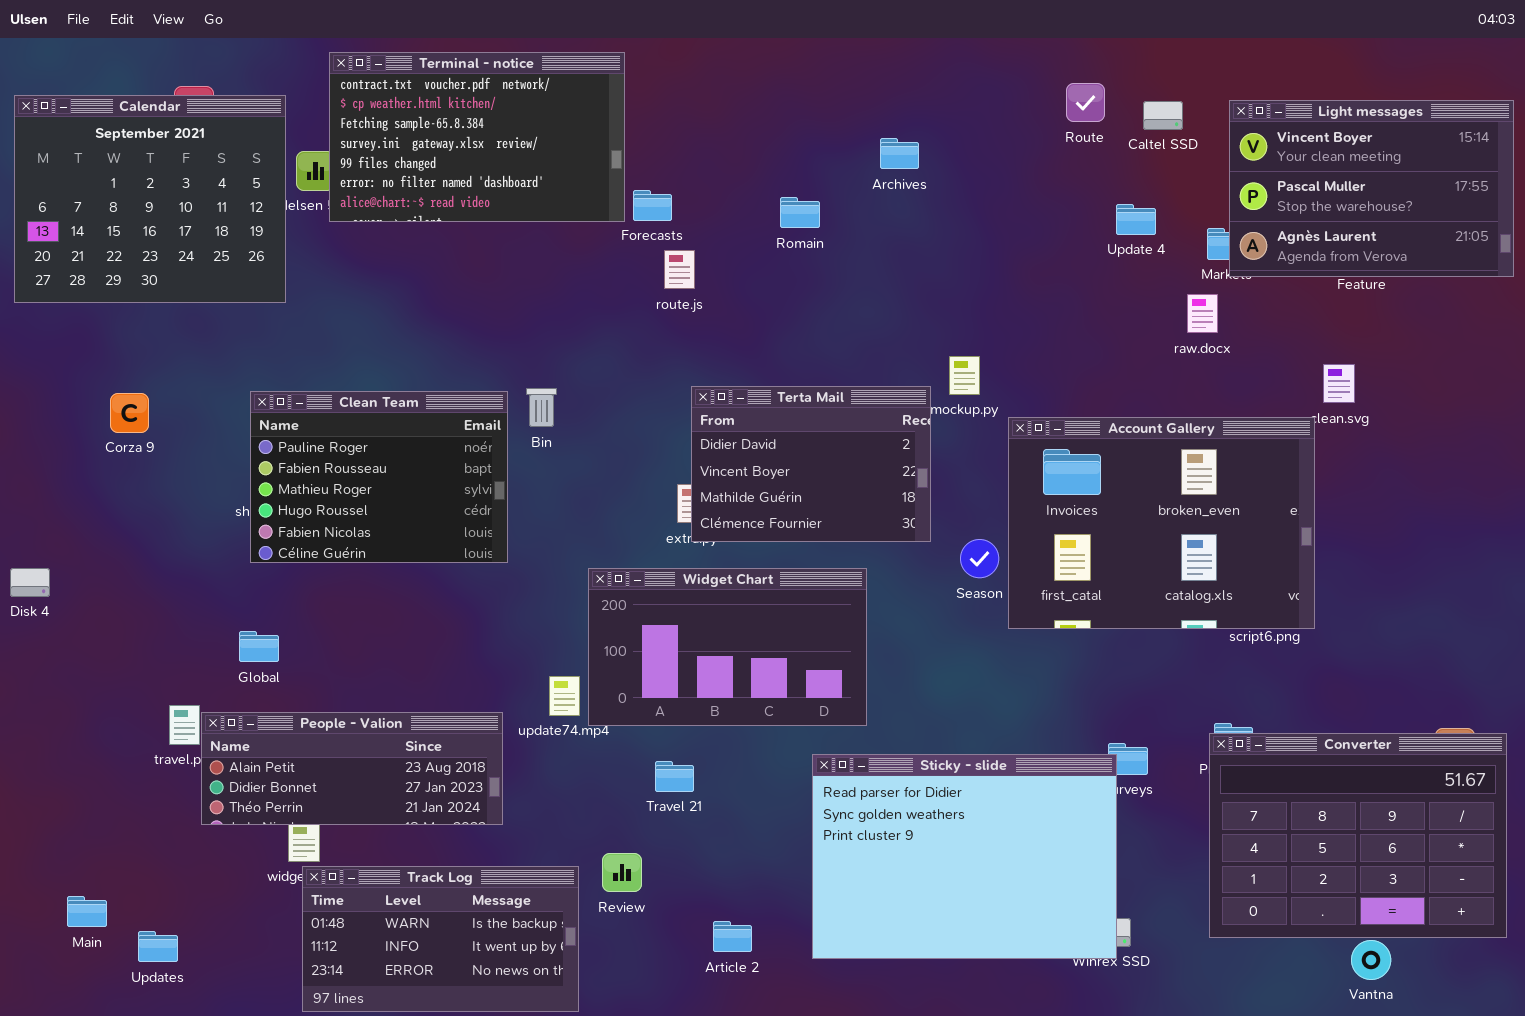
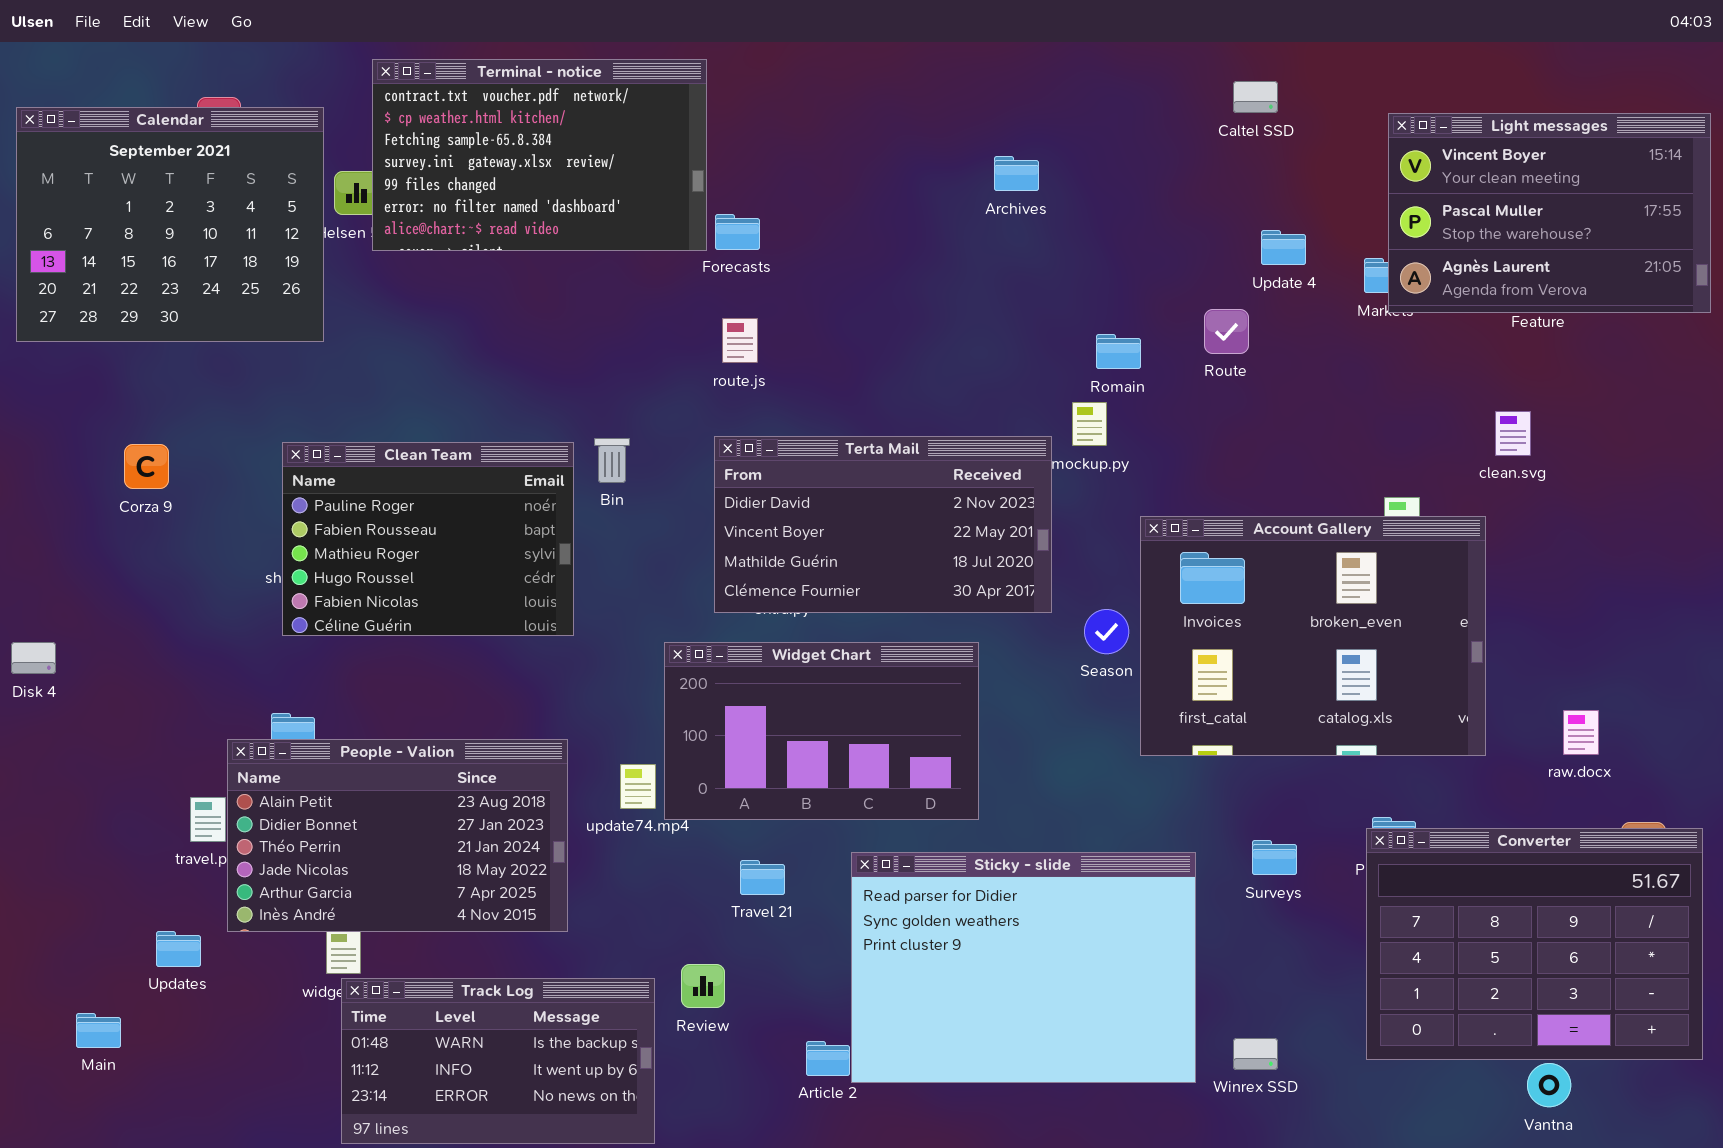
Route: [1066,83,1105,122] -> [1204,309,1249,354], moved
Caltel SSD: [1143,101,1183,130] -> [1233,81,1278,113], moved
Romain: [780,197,820,228] -> [1096,334,1141,369], moved
route.js: [664,250,695,289] -> [722,318,758,363], moved
raw.docx: [1187,294,1218,333] -> [1563,710,1599,755], moved
Terta Mail: [691,386,931,542] -> [714,436,1052,613], resized
Account Gallery: [1008,417,1315,629] -> [1140,516,1486,756], moved
People - Valion: [201,712,503,825] -> [227,739,568,932], resized
Sticky - slide: [812,754,1117,959] -> [851,852,1196,1083], moved
Updates: [138,931,178,962] -> [156,931,201,967], moved

